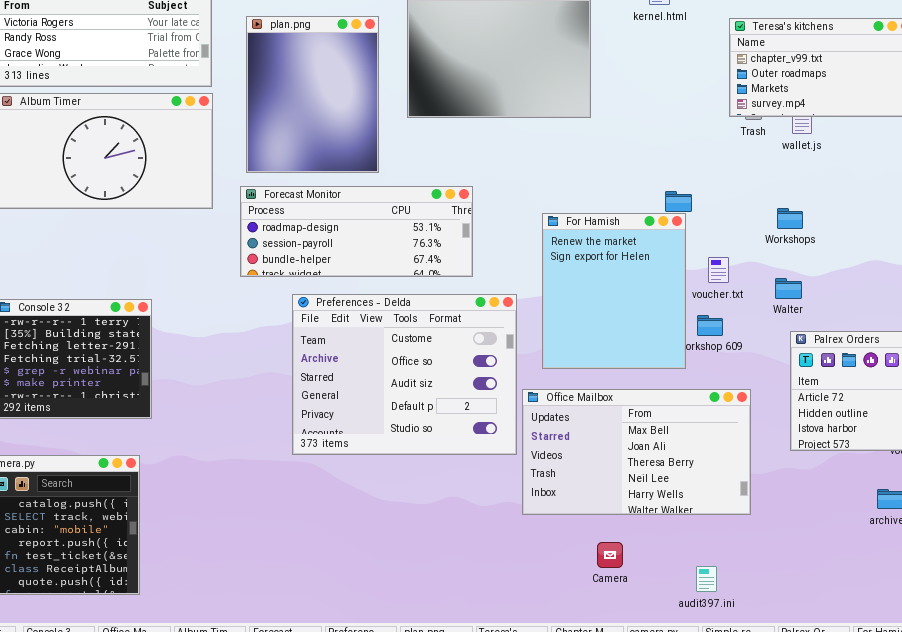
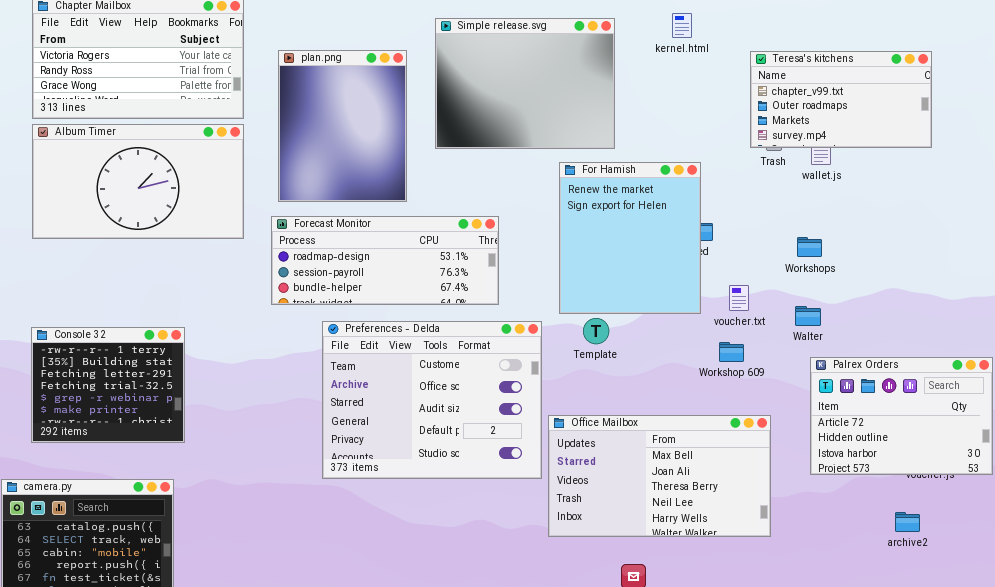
For Hamish: [542,213,686,369] -> [559,162,701,314], moved

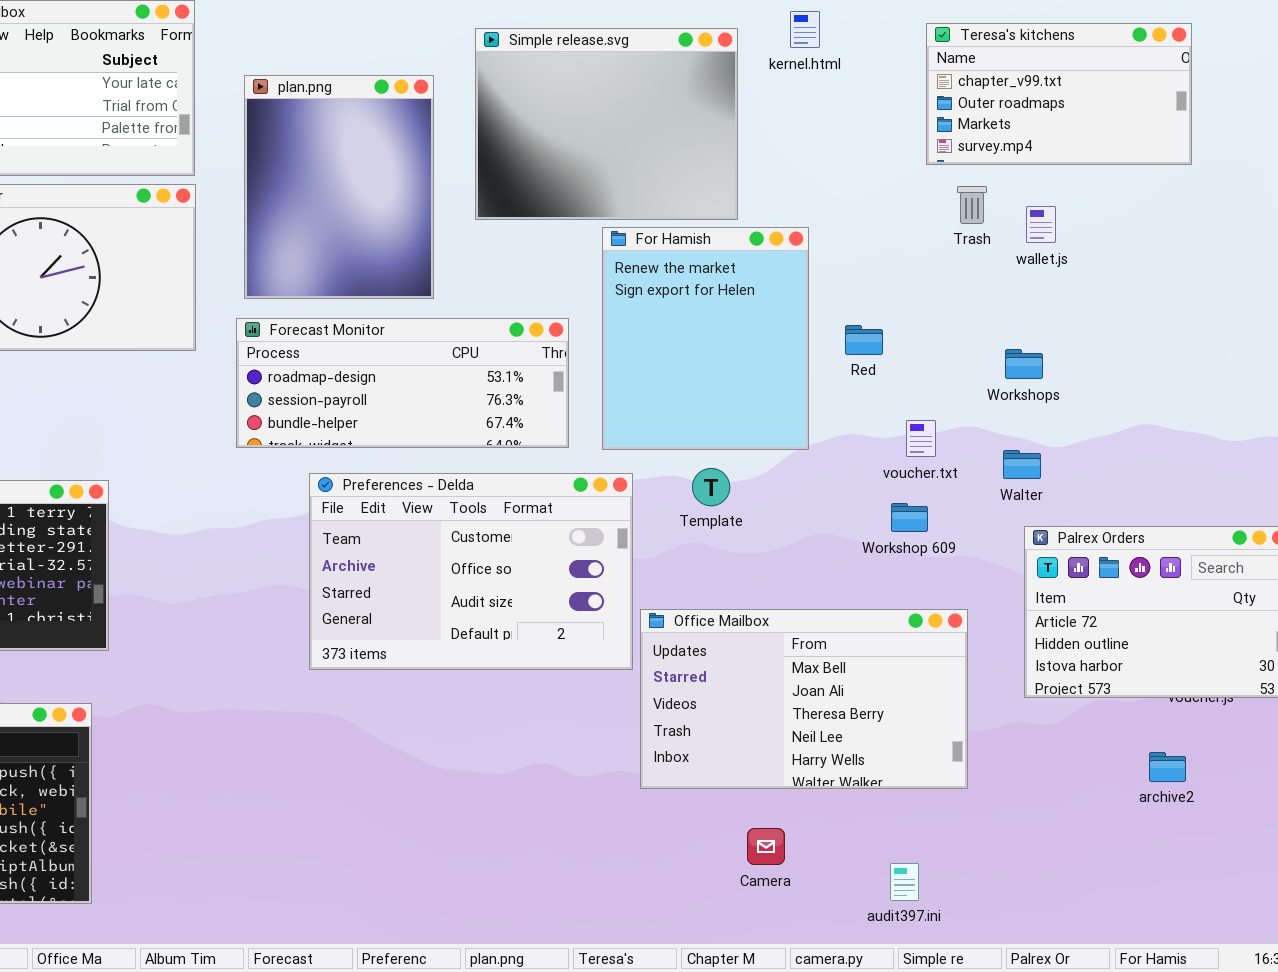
kernel.html: [672,13,692,38] -> [790,11,820,48], moved
Teresa's kitchens: [750,51,932,148] -> [926,23,1192,165], moved
For Hamish: [559,162,701,314] -> [602,227,809,450], moved
Preferences - Delda: [322,321,542,479] -> [309,473,633,670], resized

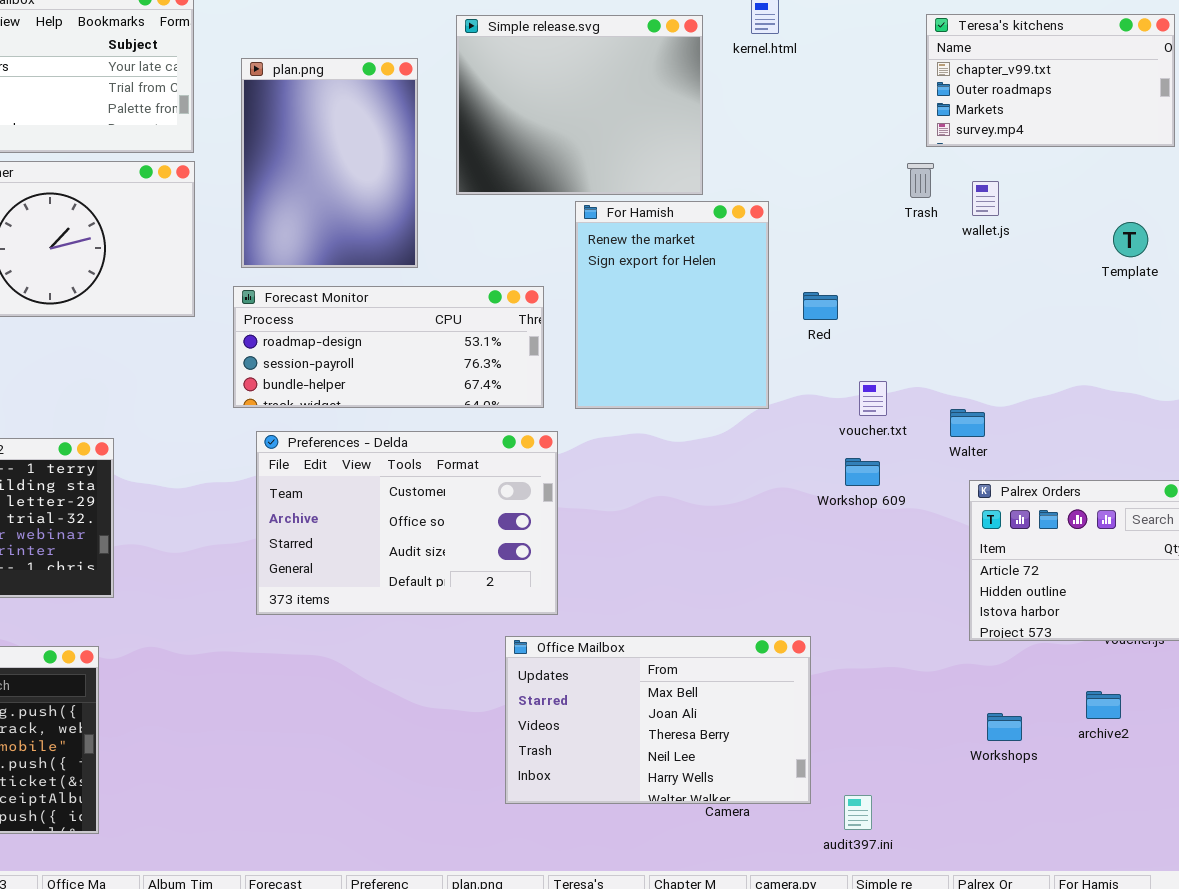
Teresa's kitchens: [926,23,1192,165] -> [926,14,1175,147], moved
Workshops: [1005,349,1043,379] -> [987,713,1022,741], moved
Template: [692,468,730,506] -> [1113,222,1148,257], moved
Preferences - Delda: [309,473,633,670] -> [256,431,558,615], moved
Office Mailbox: [640,609,968,789] -> [505,636,811,804], moved

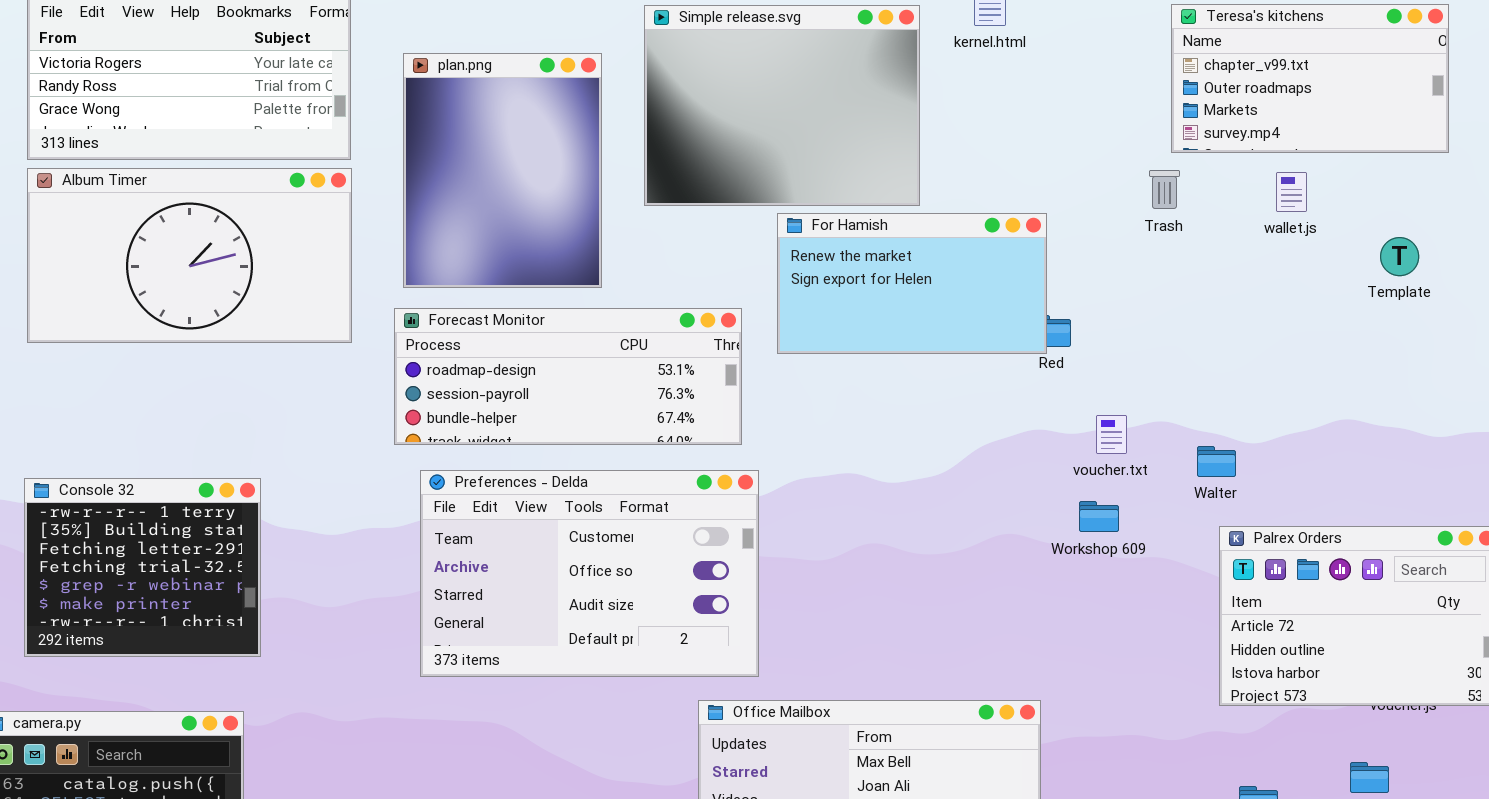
wallet.js: [972,181,999,216] -> [1276,172,1307,212], moved
For Hamish: [575,201,769,409] -> [777,213,1047,354], resized

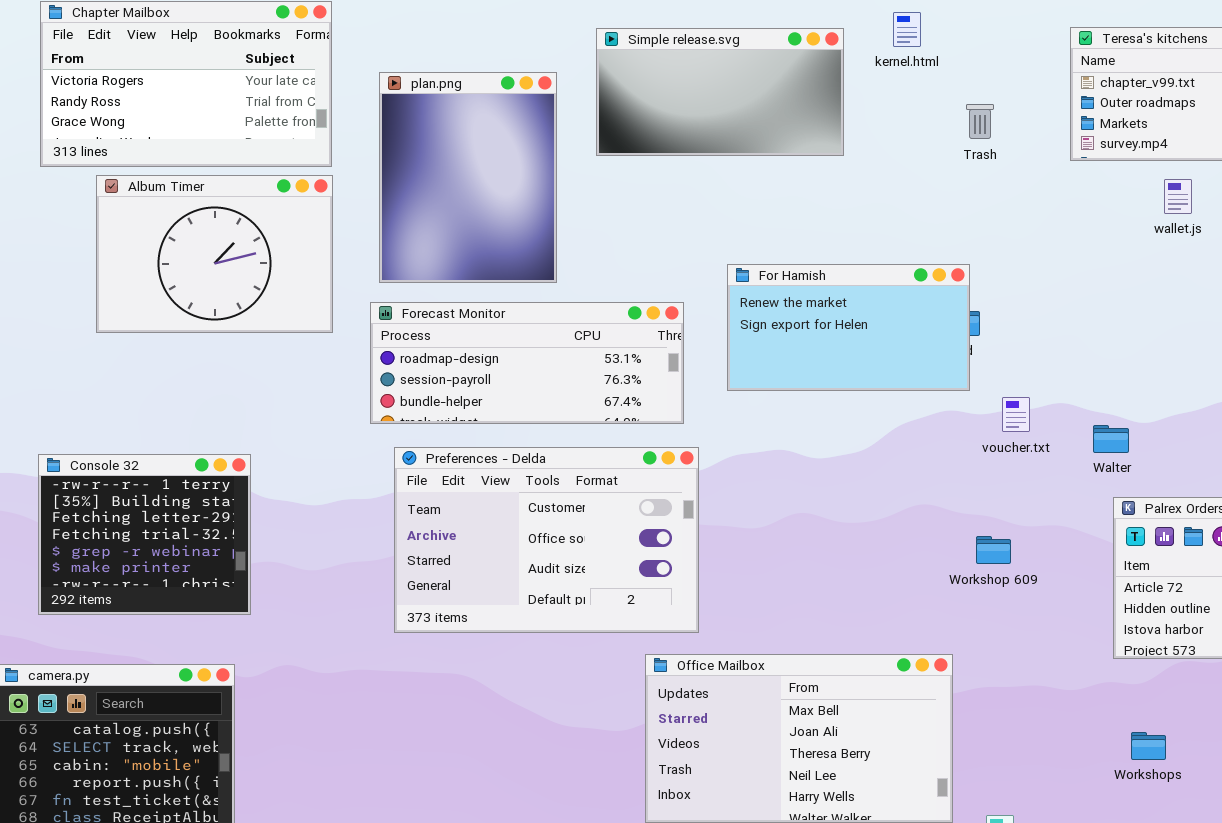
Simple release.svg: [644,5,920,206] -> [596,28,844,156], resized
Album Timer: [27,168,352,343] -> [96,175,333,333], resized
Trash: [1149,170,1180,209] -> [966,104,994,139], moved
For Hamish: [777,213,1047,354] -> [727,264,970,391], moved
Workshop 609: [1079,501,1119,532] -> [976,536,1011,564], moved

